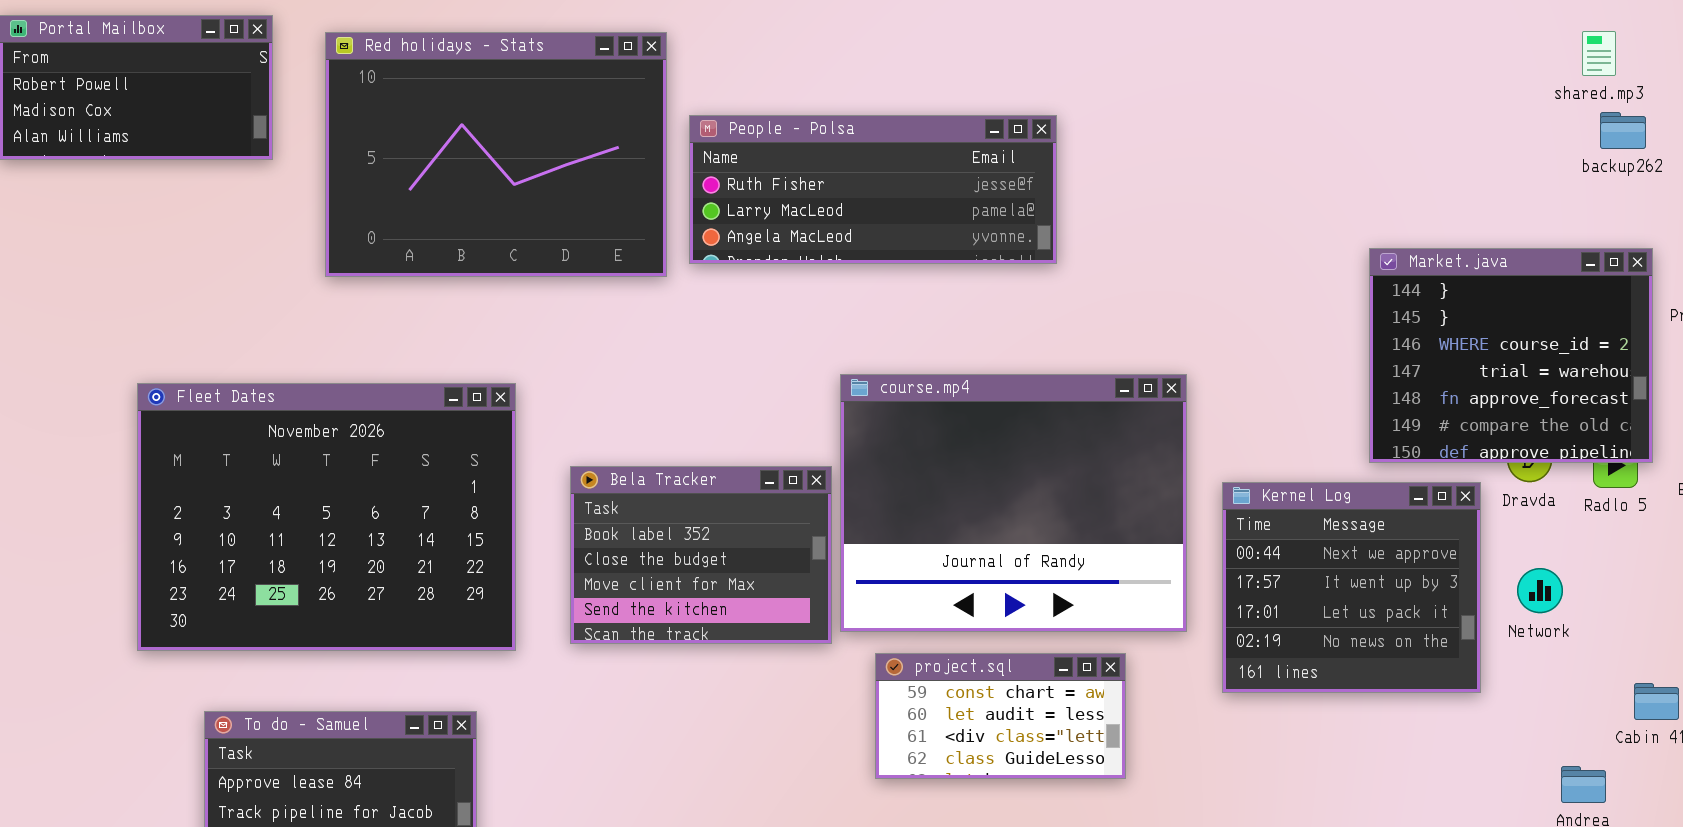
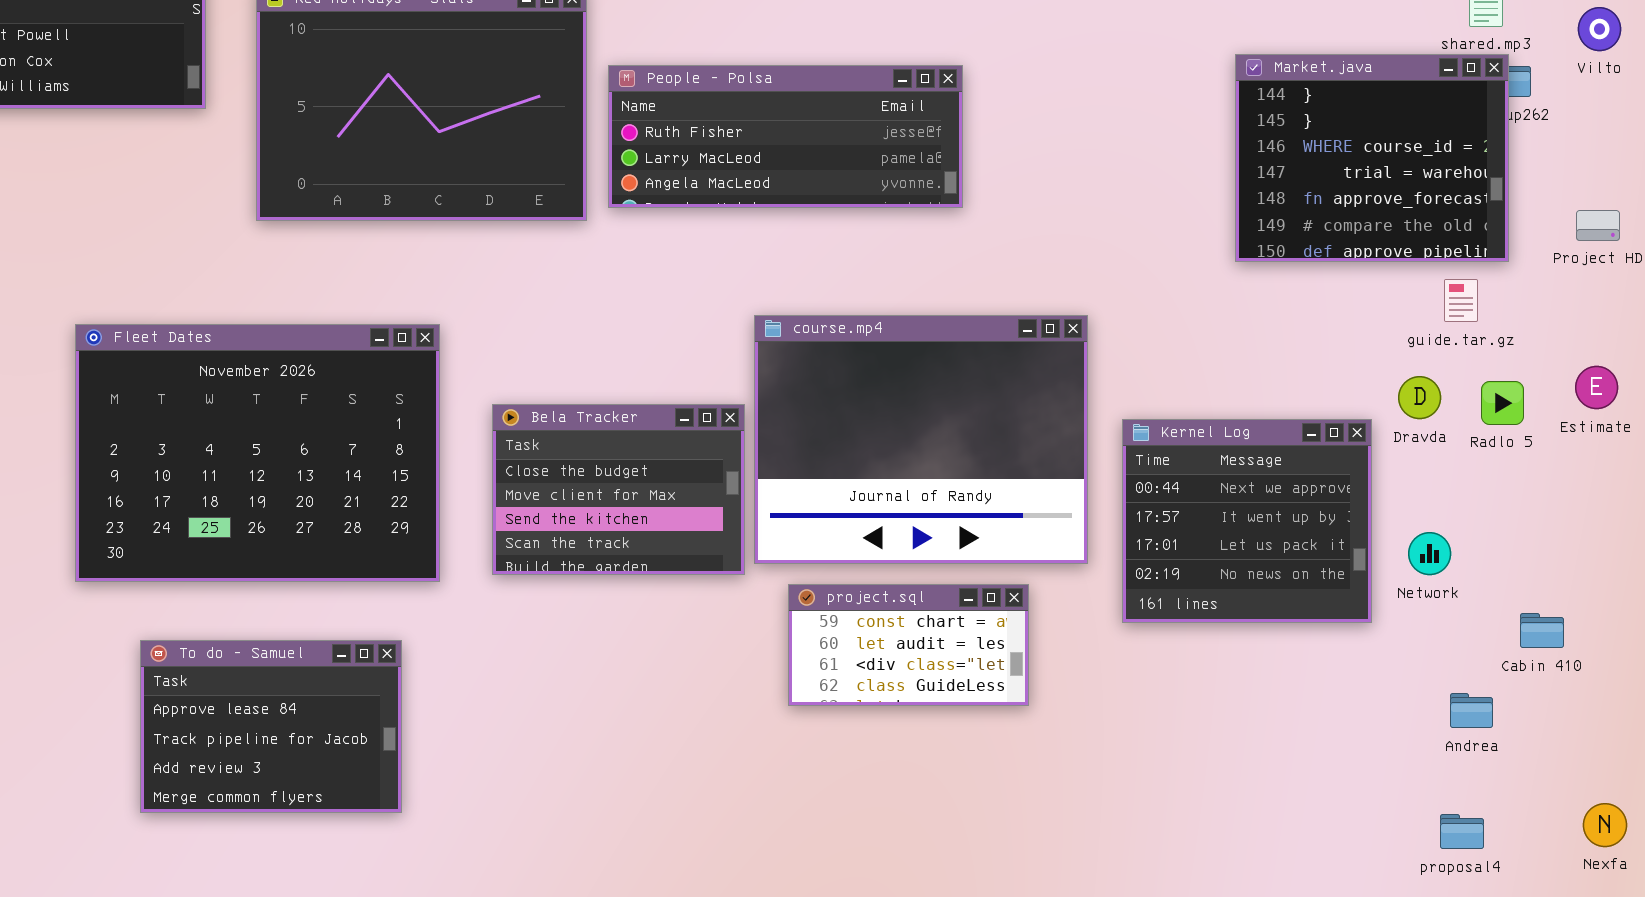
Market.java: [1369,248,1653,463] -> [1235,54,1509,262], moved
Bela Tracker: [570,466,832,644] -> [492,404,745,575], scrolled down 1 row
Network: [1517,568,1563,613] -> [1408,532,1451,575], moved

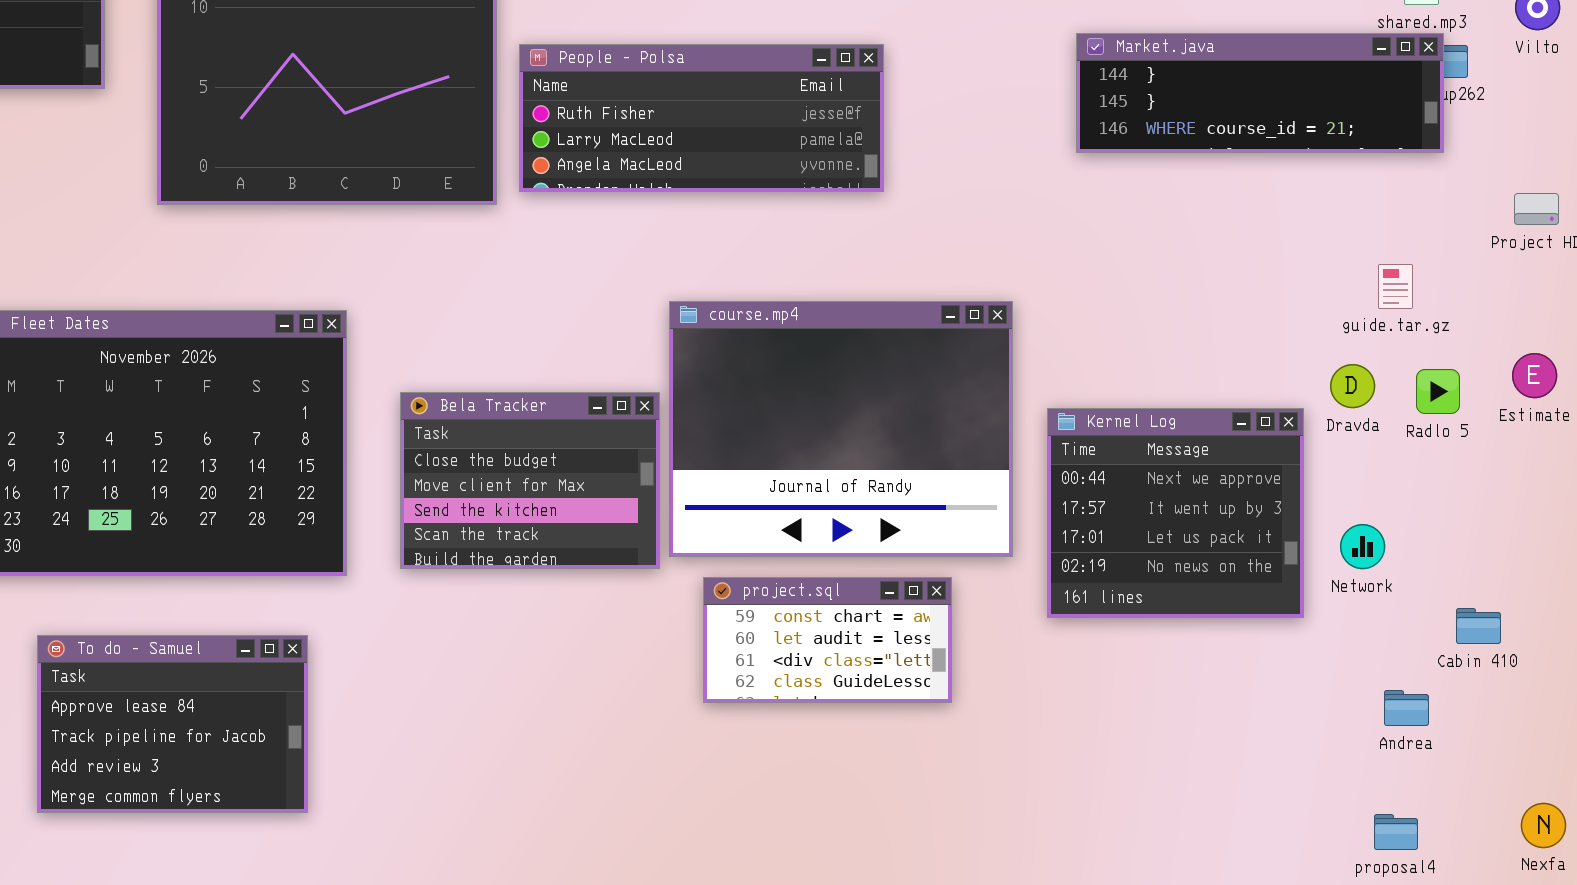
Market.java: [1235,54,1509,262] -> [1076,33,1444,153], resized

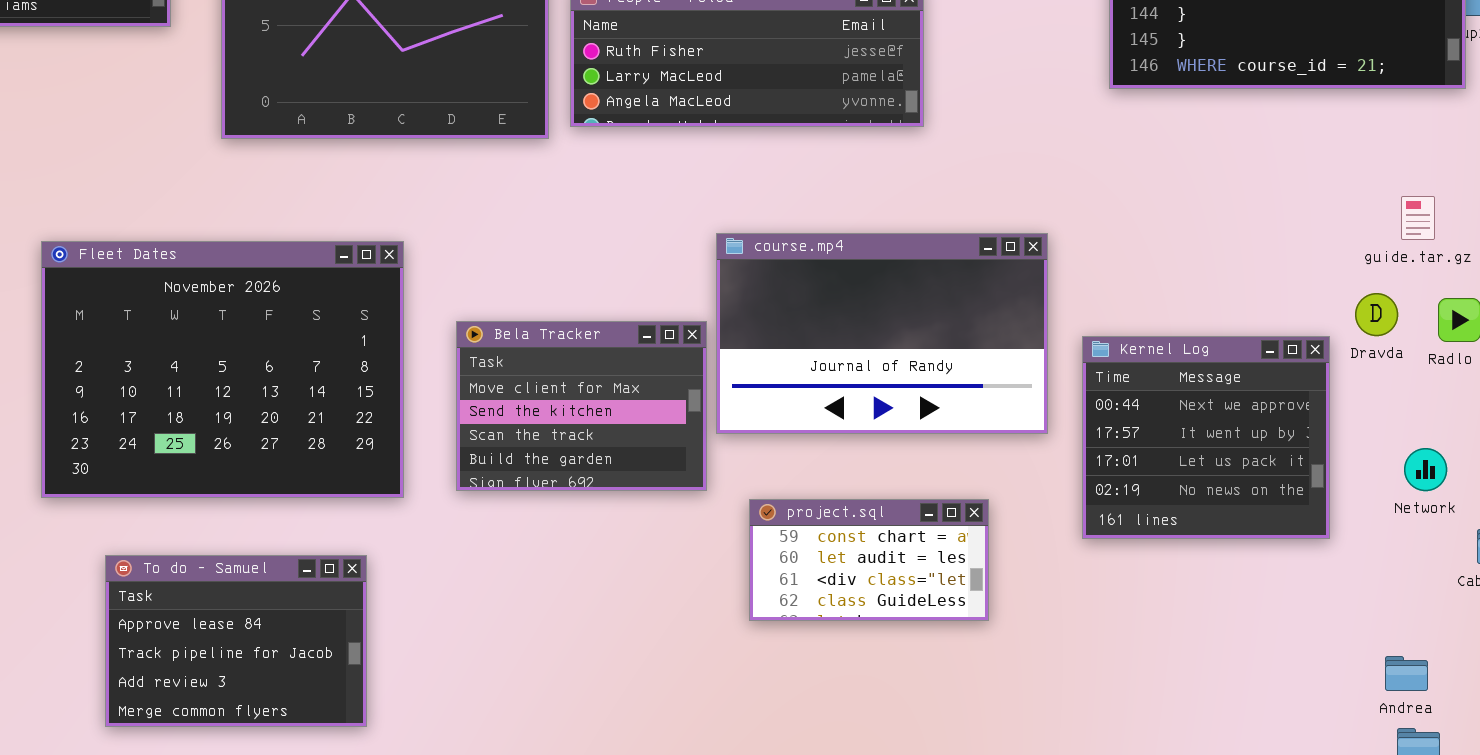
course.mp4: [669,301,1013,557] -> [716,233,1048,434], resized
Bela Tracker: [400,392,660,569] -> [456,321,707,491], scrolled down 1 row
Network: [1340,524,1385,569] -> [1404,448,1447,491], moved
Andrea: [1384,690,1429,726] -> [1385,656,1428,691], moved

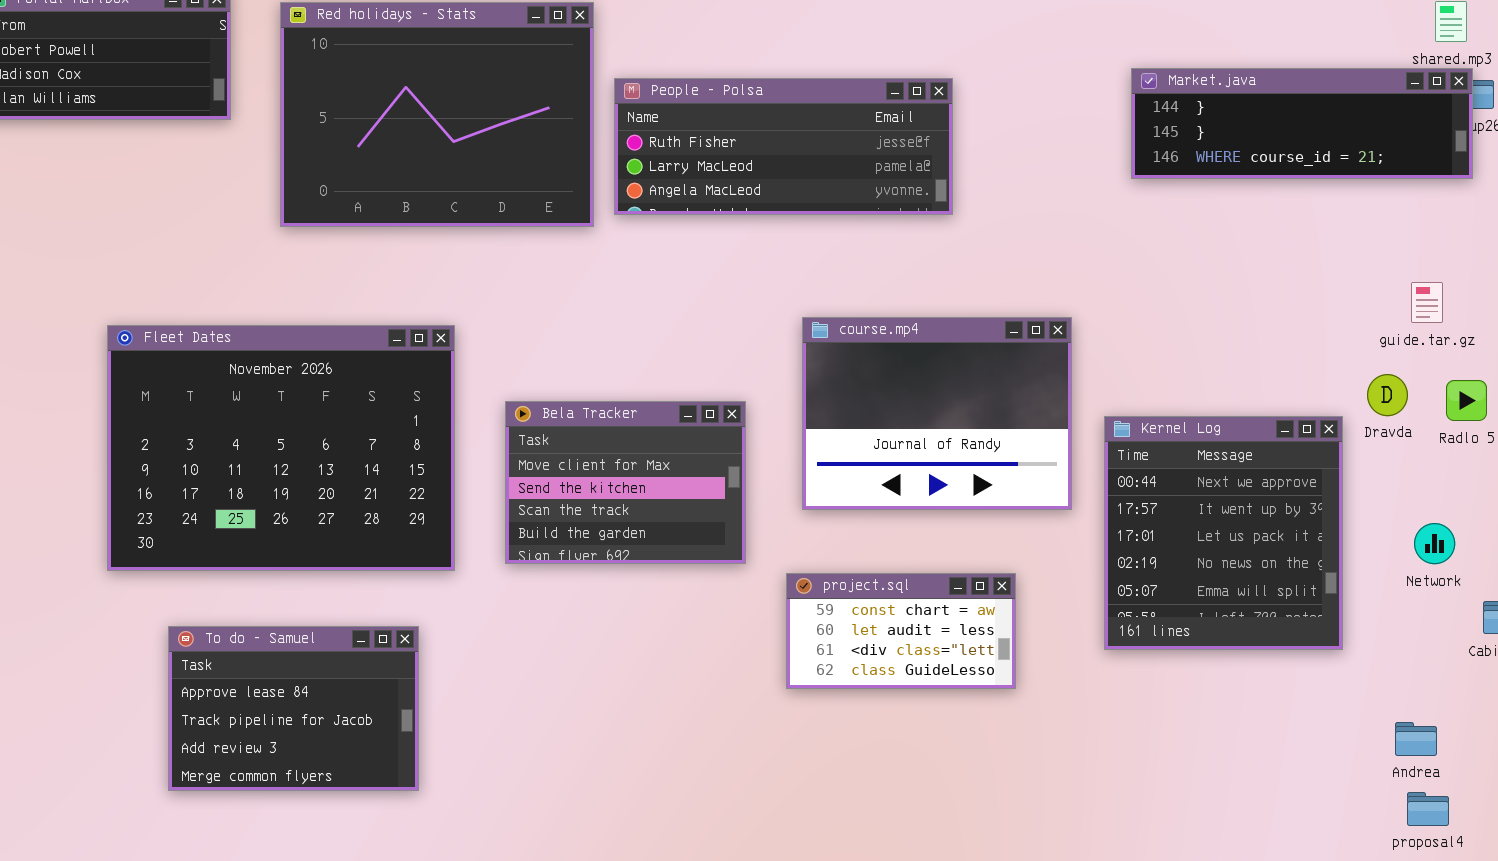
course.mp4: [716,233,1048,434] -> [802,317,1072,510], resized
Kernel Log: [1082,336,1330,539] -> [1104,416,1343,650], resized

